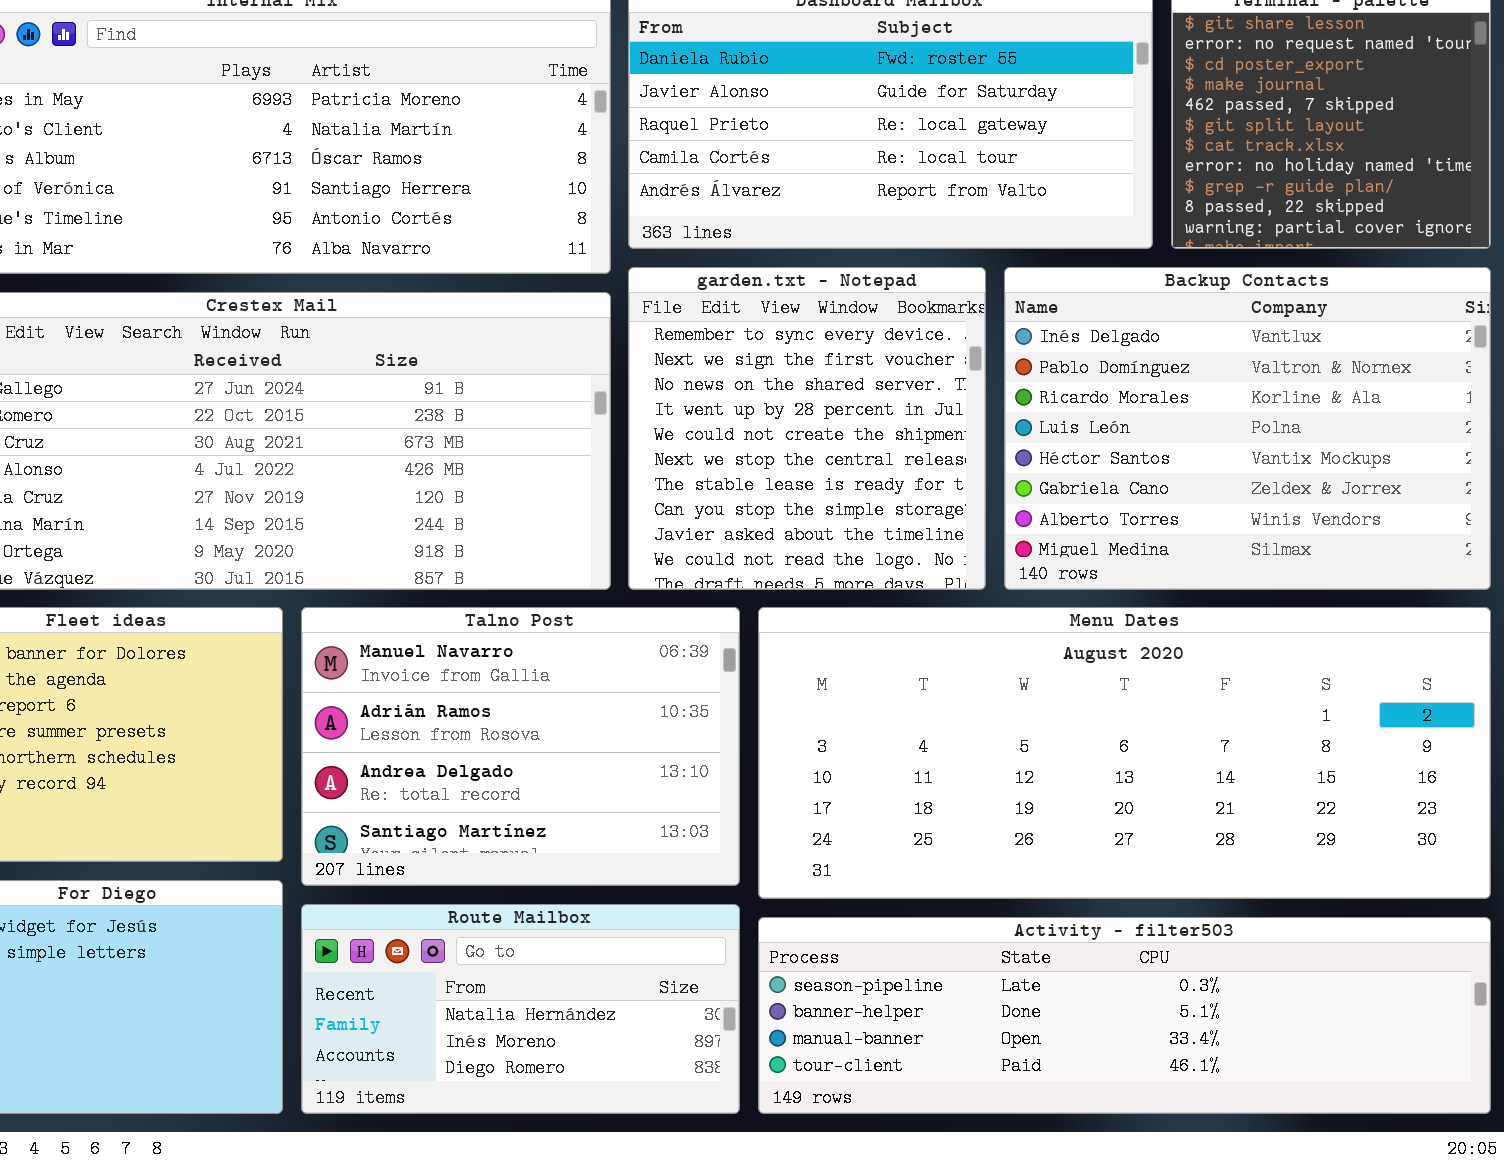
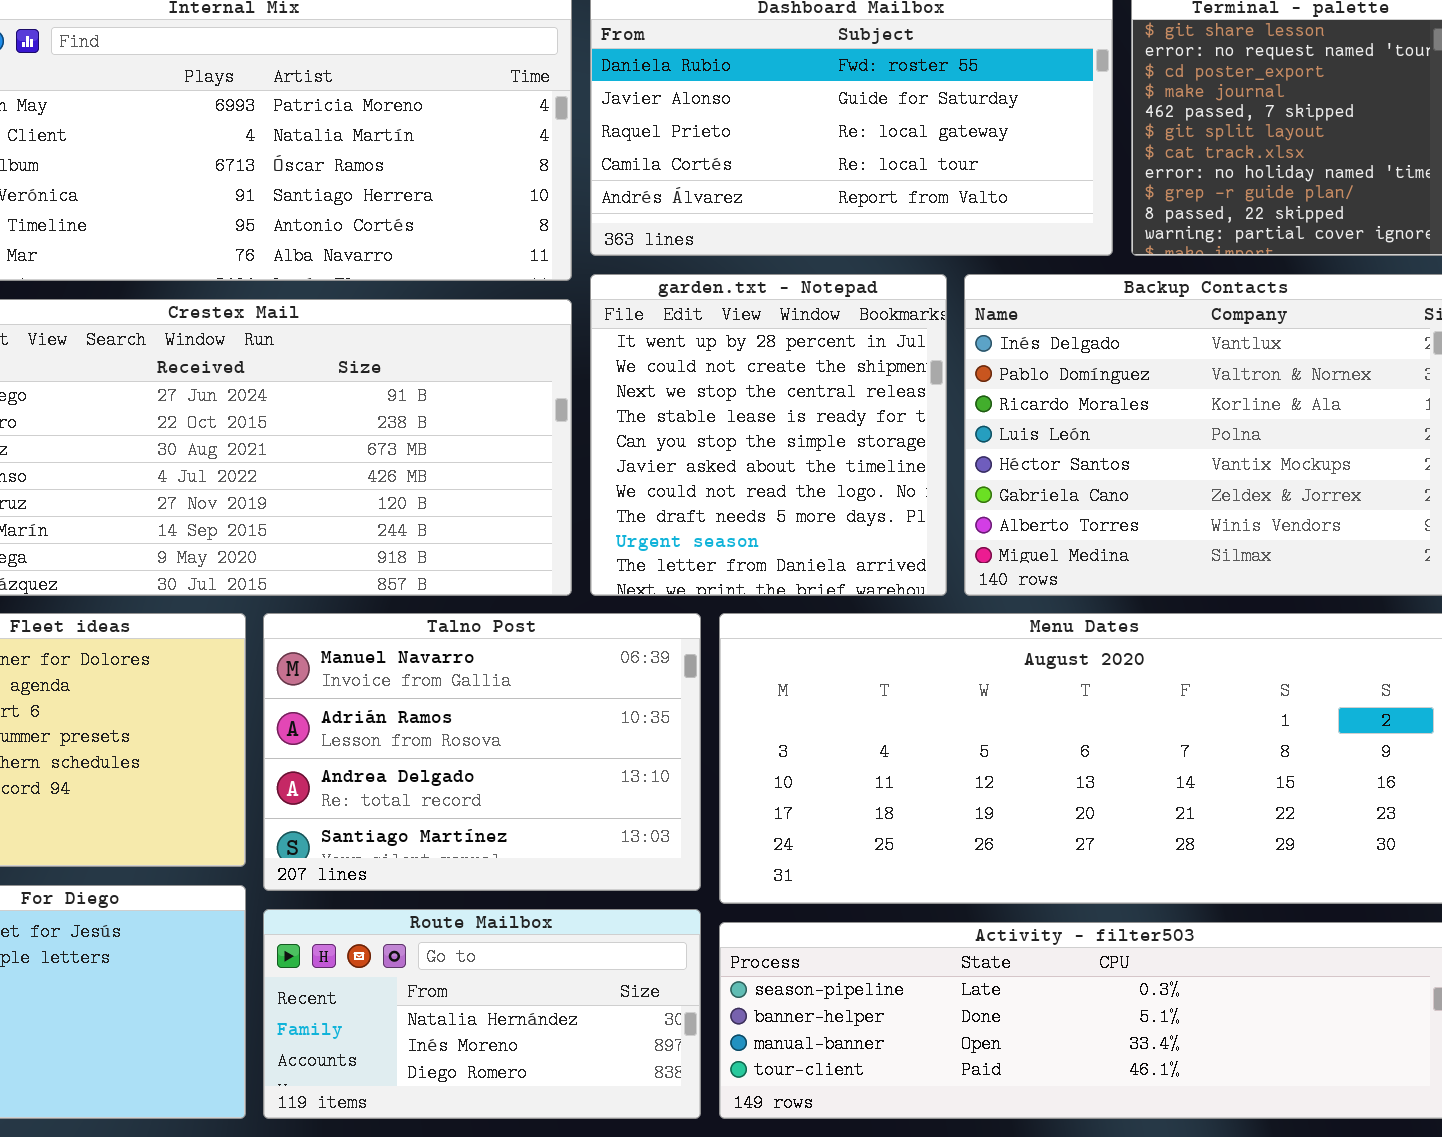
garden.txt - Notepad: [628,267,986,590] -> [590,274,947,596], scrolled down 3 rows

